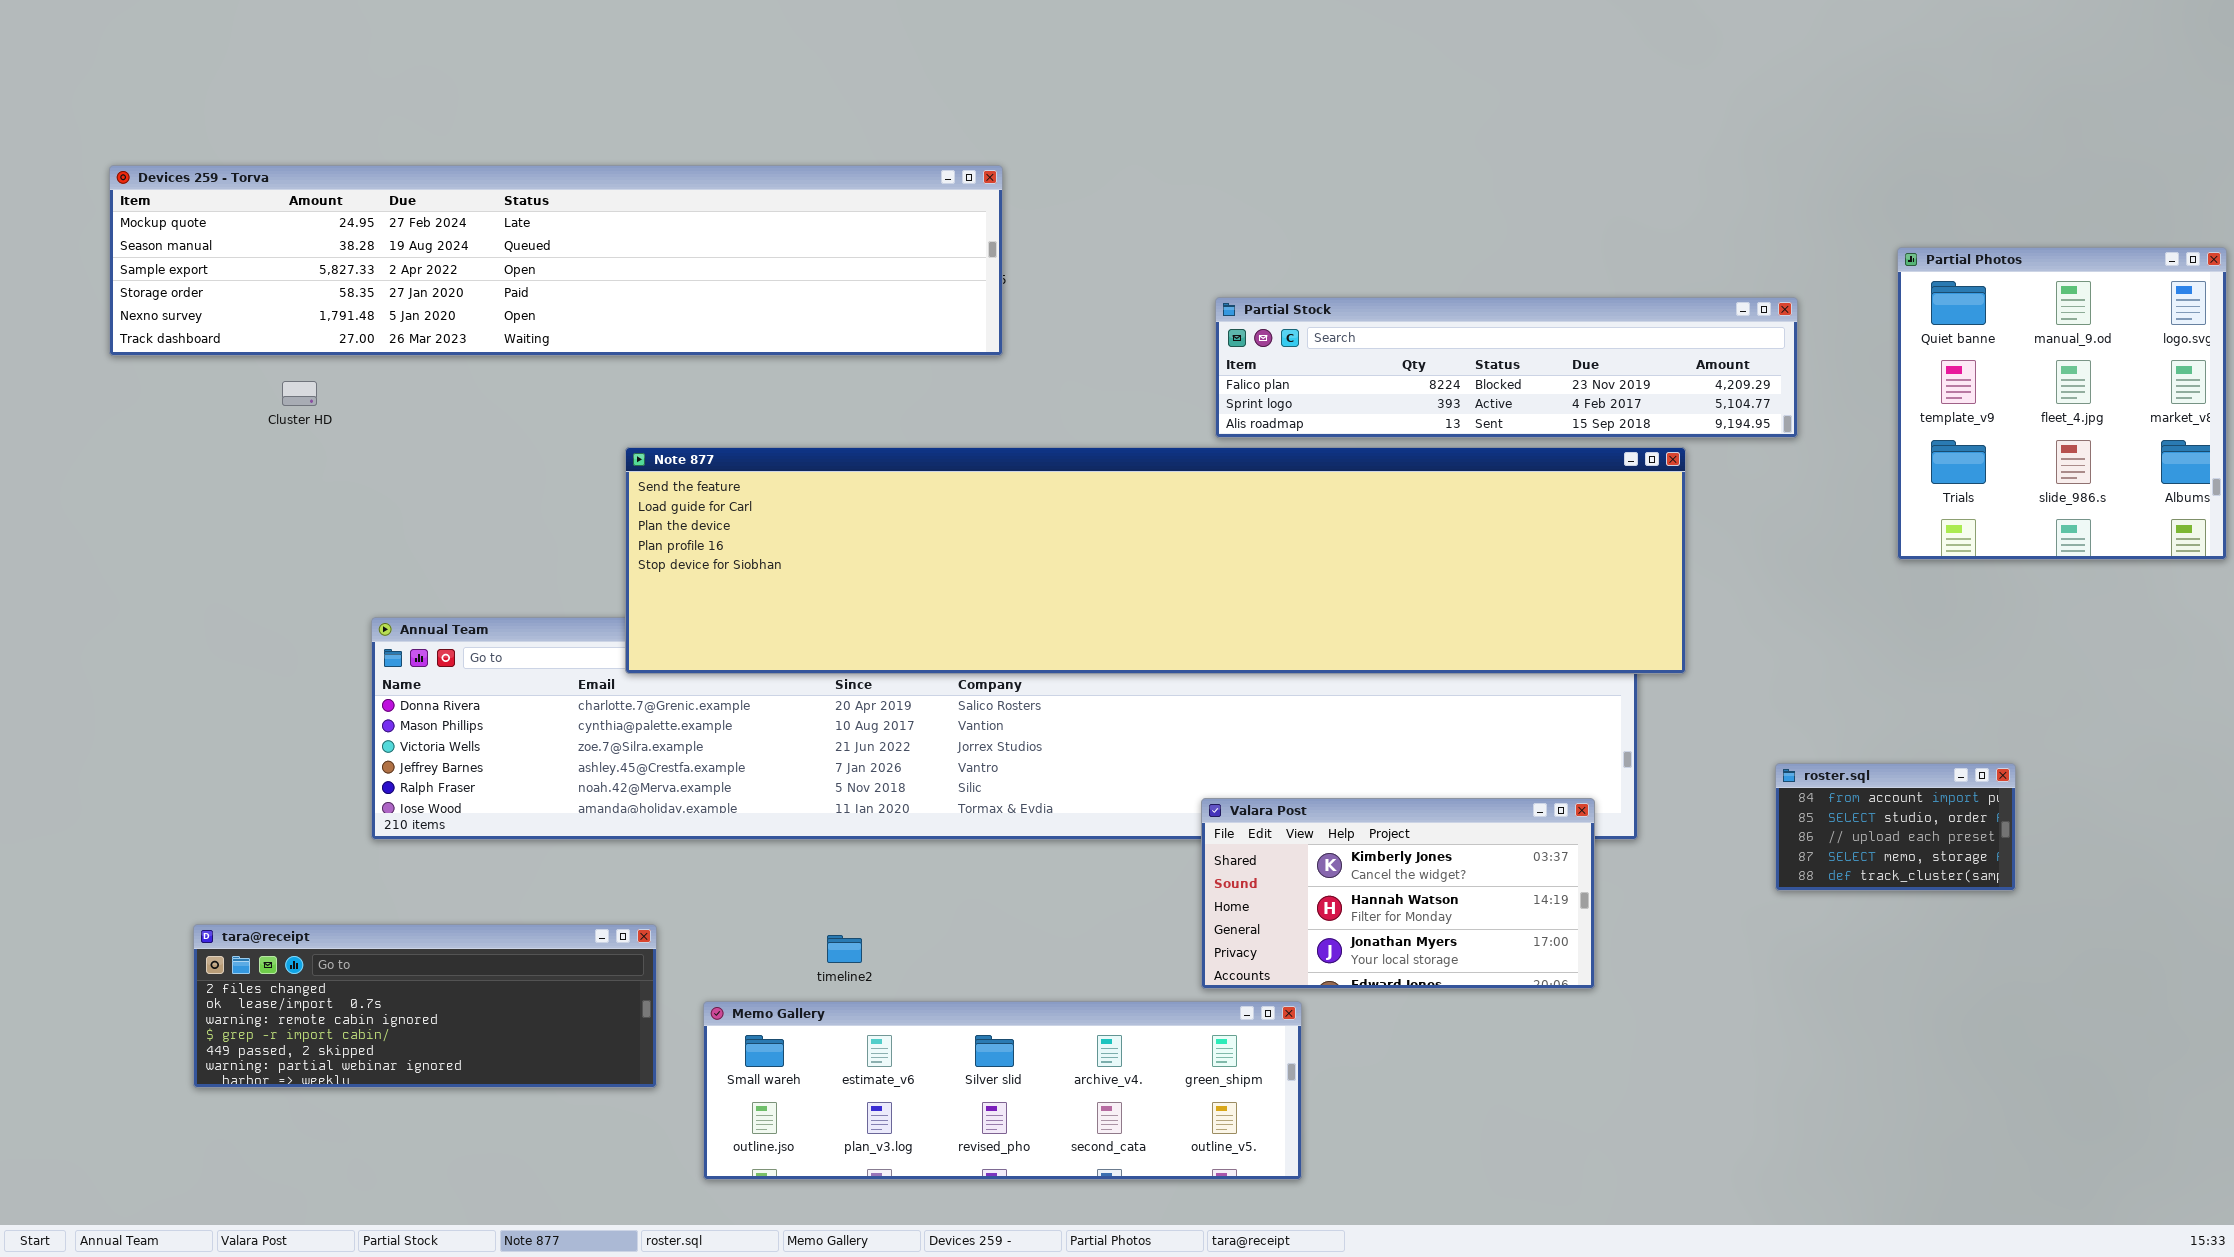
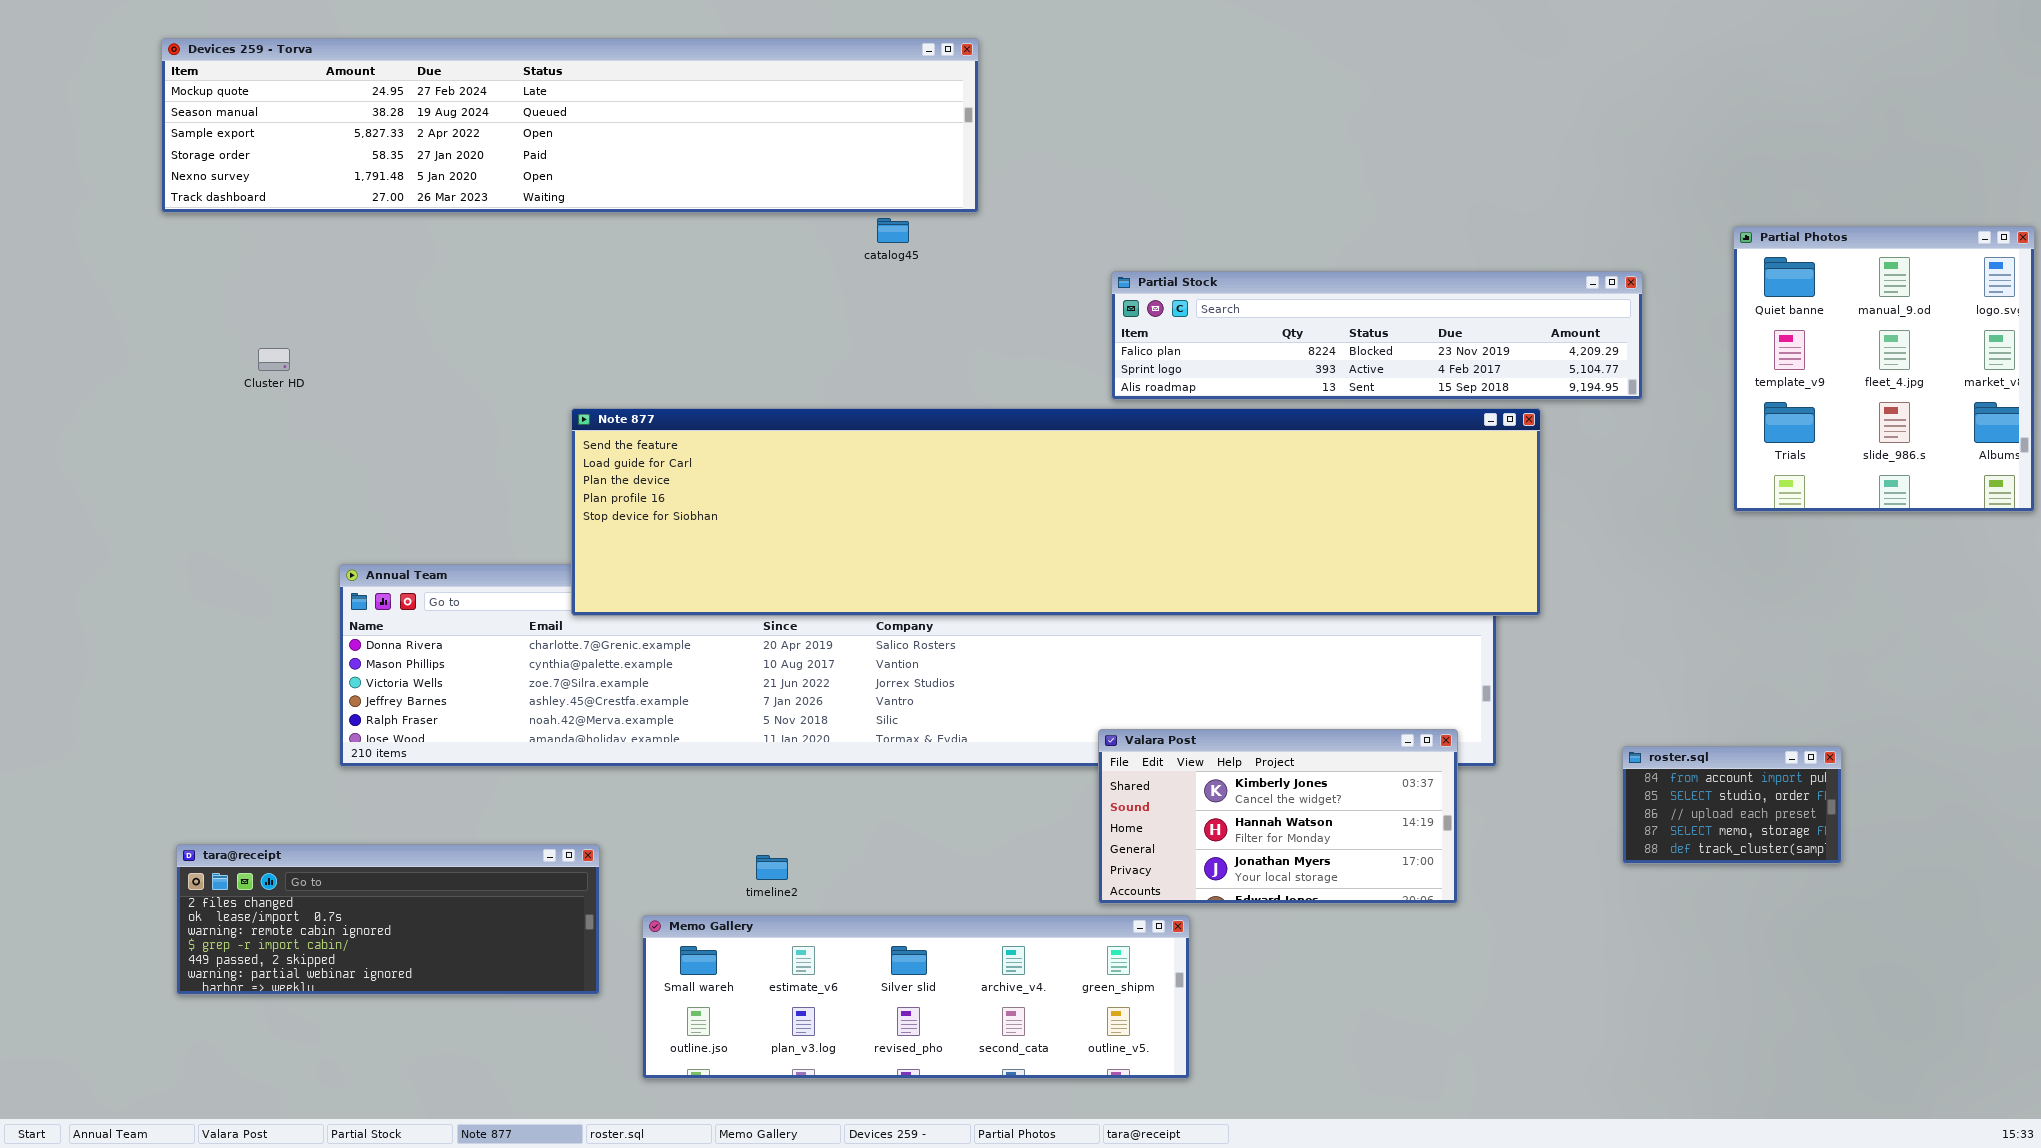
Devices 259 - Torva: [109,165,1003,356] -> [161,38,979,213], moved
roster.sql: [1775,763,2016,891] -> [1622,746,1842,864], moved

